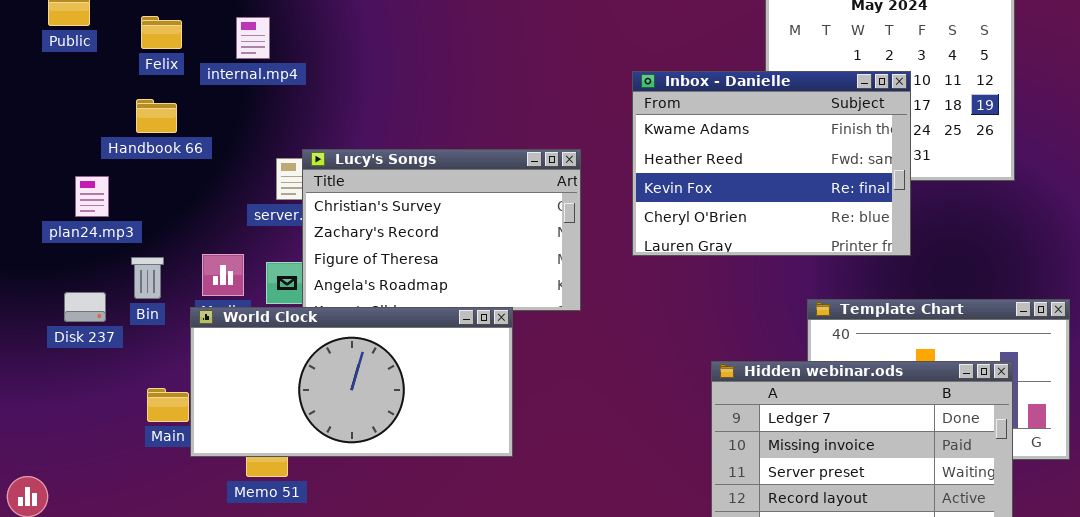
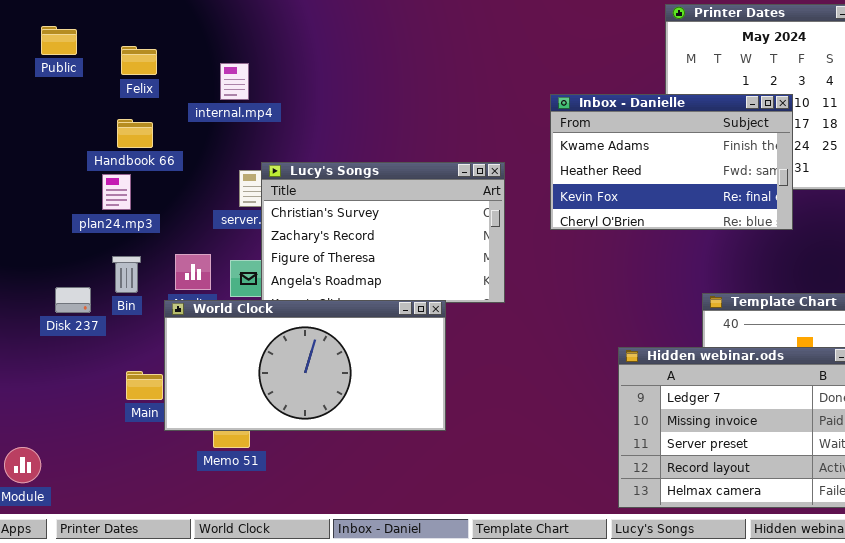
internal.mp4: [236,17,270,59] -> [220,63,249,100], moved
Inbox - Danielle: [632,71,911,256] -> [550,94,793,230], resized
plan24.mp3: [75,176,109,217] -> [102,174,131,210], moved

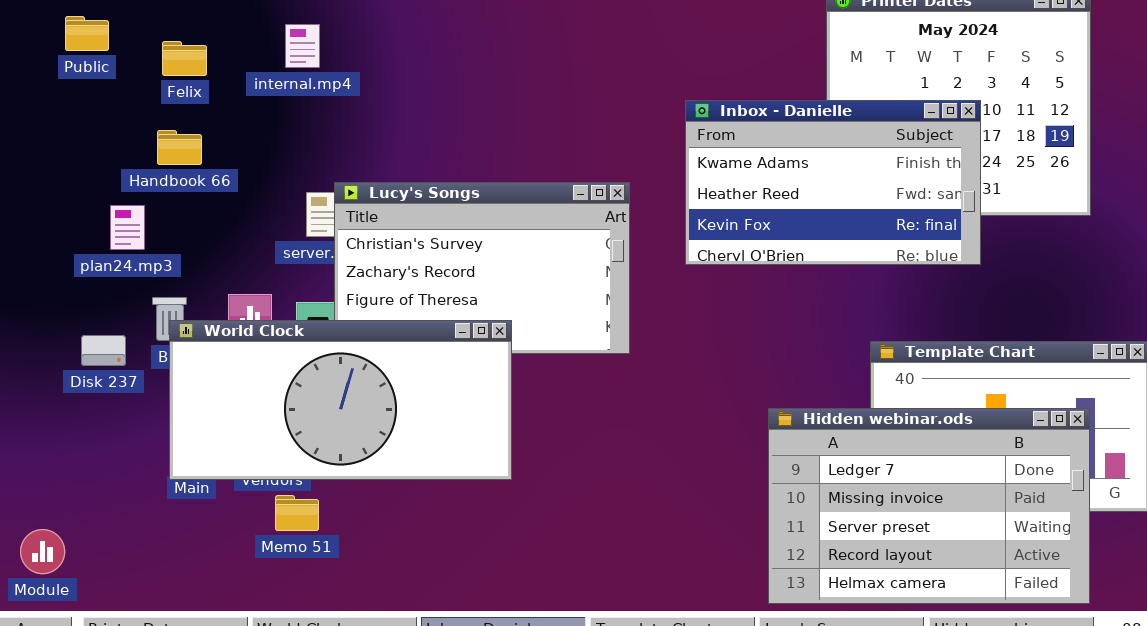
internal.mp4: [220,63,249,100] -> [285,24,320,68], moved
plan24.mp3: [102,174,131,210] -> [110,205,145,250], moved
World Clock: [164,300,446,431] -> [169,320,512,480], moved

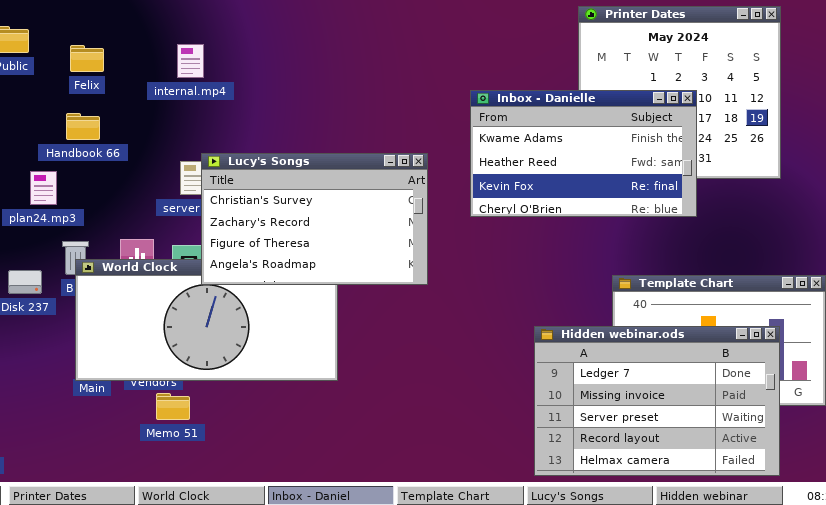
internal.mp4: [285,24,320,68] -> [177,44,204,78], moved
Lucy's Songs: [334,182,630,354] -> [201,153,428,285], raised

